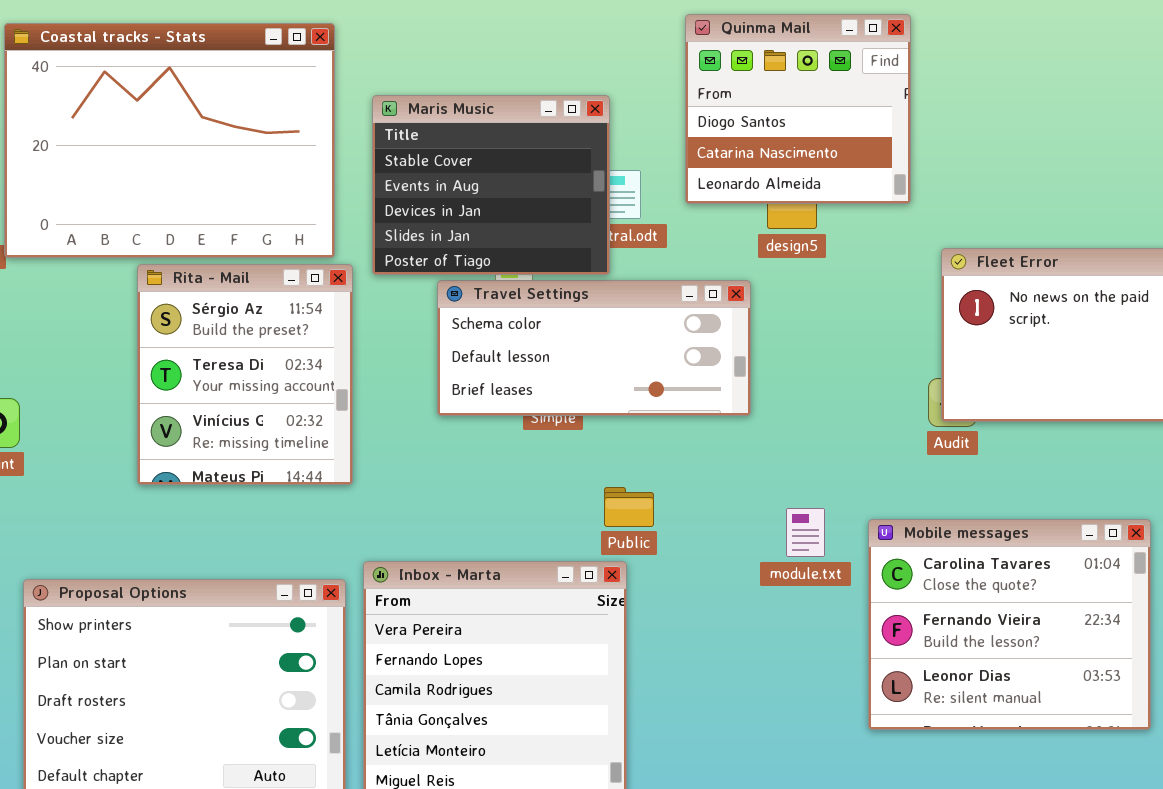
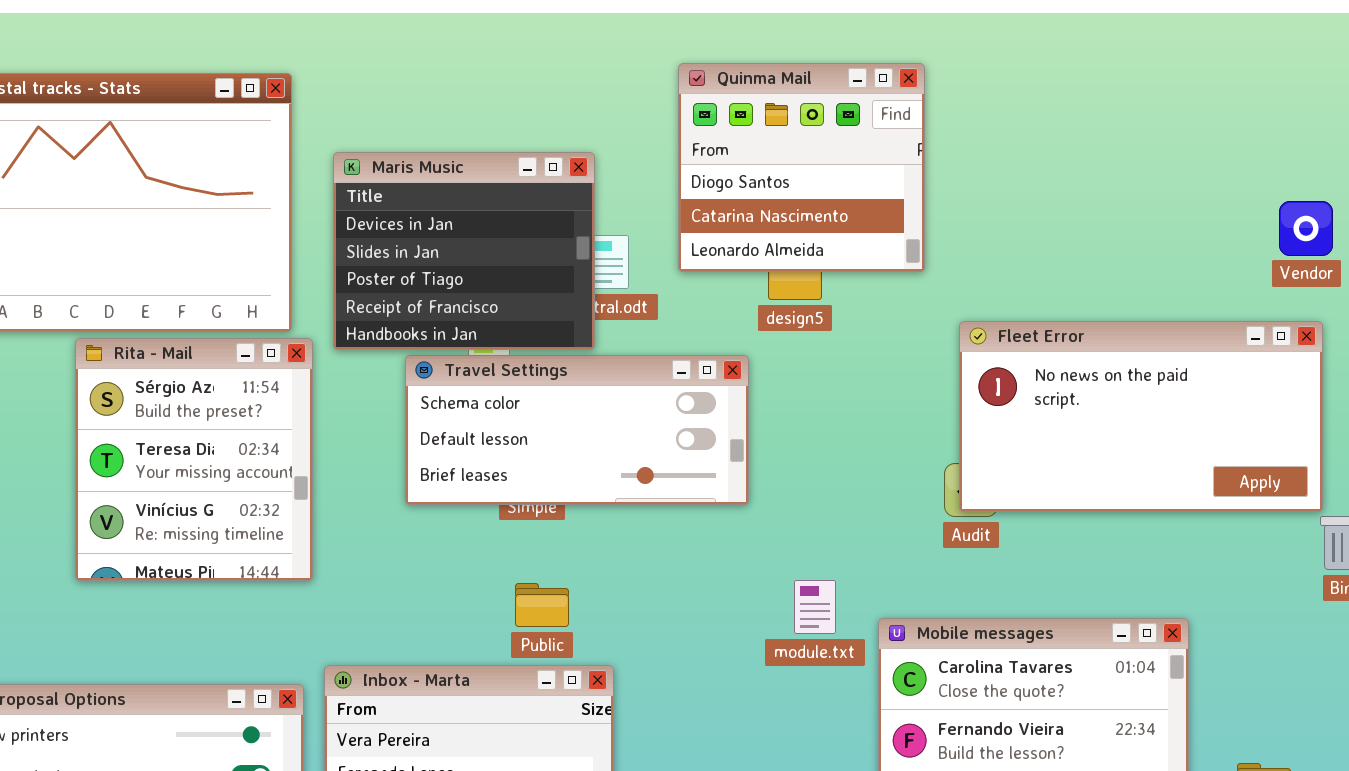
Maris Music: [372,95,610,275] -> [333,152,595,350], scrolled down 2 rows
Public: [604,487,654,527] -> [515,583,569,627], moved
module.txt: [786,508,825,557] -> [794,580,836,634], moved

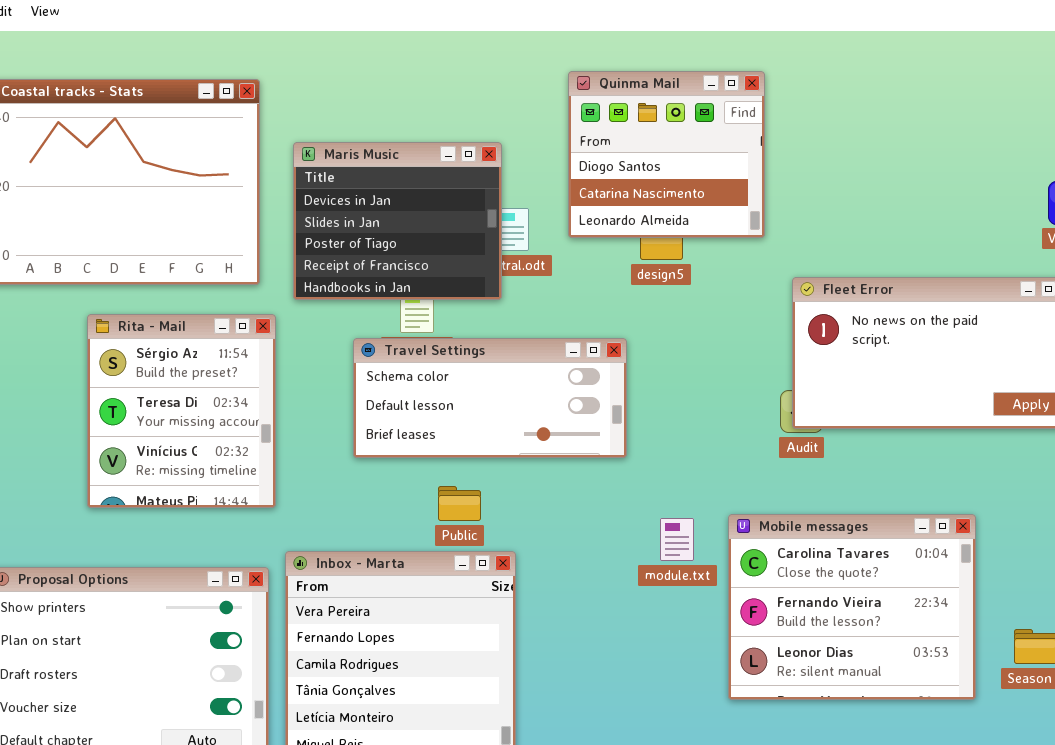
Rita - Mail: [75,338,313,581] -> [87,314,276,508], moved
Travel Settings: [405,355,749,505] -> [353,338,627,458], moved
module.txt: [794,580,836,634] -> [660,518,694,561], moved

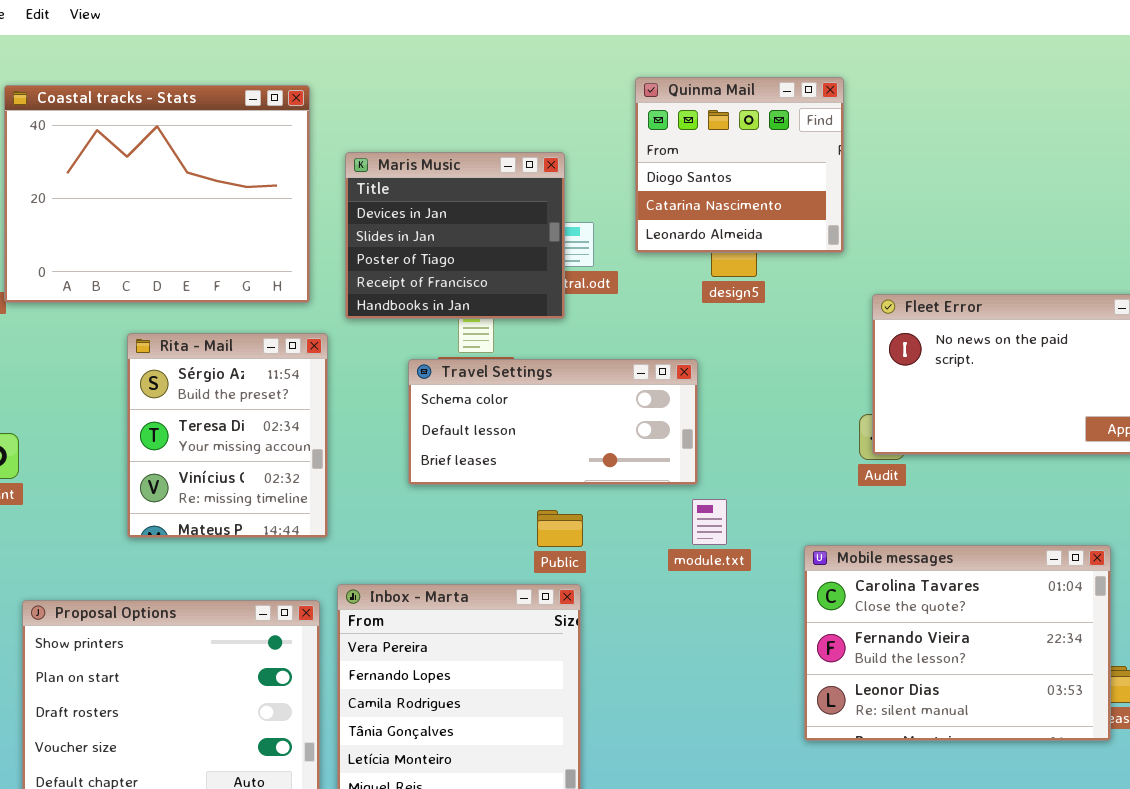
Public: [438,486,481,521] -> [537,510,583,547], moved
Mobile messages: [728,514,976,700] -> [804,545,1111,741], resized
module.txt: [660,518,694,561] -> [692,499,727,545], moved

